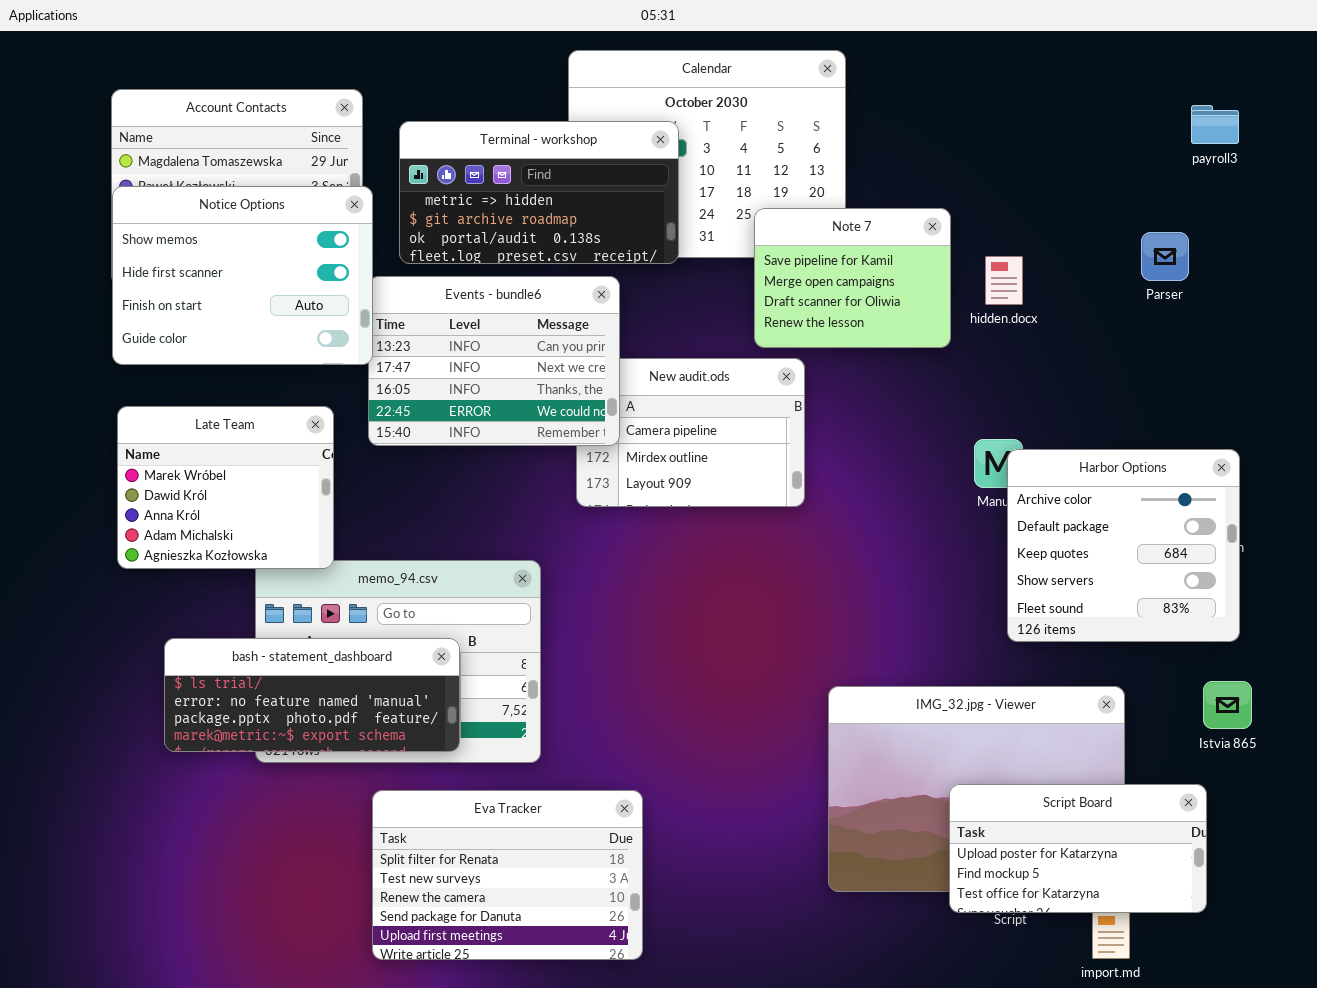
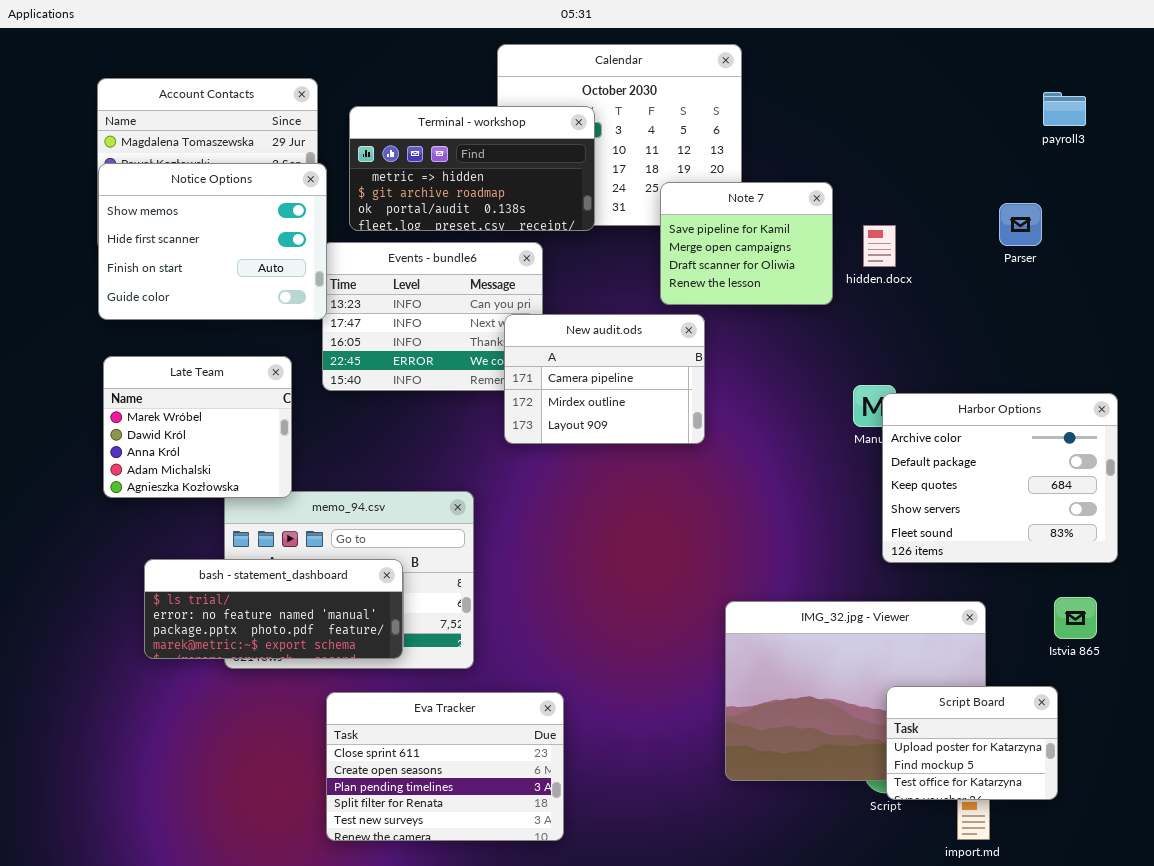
New audit.ods: [576,358,805,507] -> [504,314,705,444], raised
Harbor Options: [1007,449,1240,642] -> [882,393,1118,563], resized
Script Board: [949,784,1207,913] -> [886,686,1058,800], resized
Eva Tracker: [372,790,643,960] -> [326,692,564,841], scrolled up 3 rows

